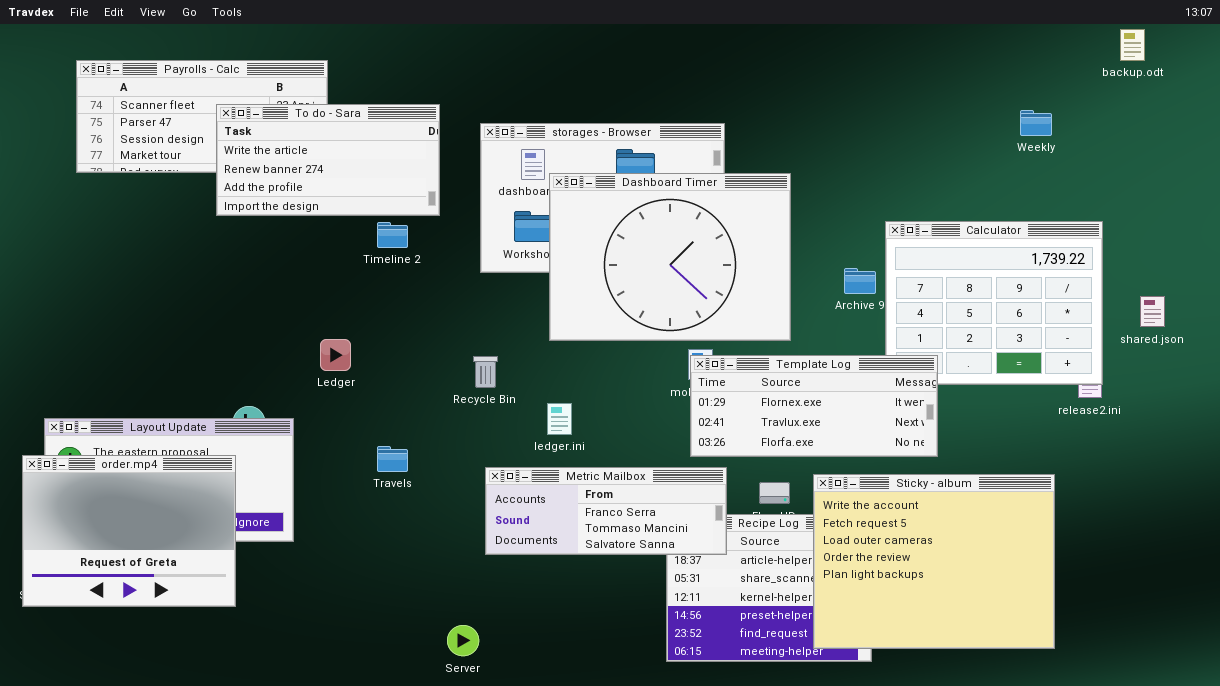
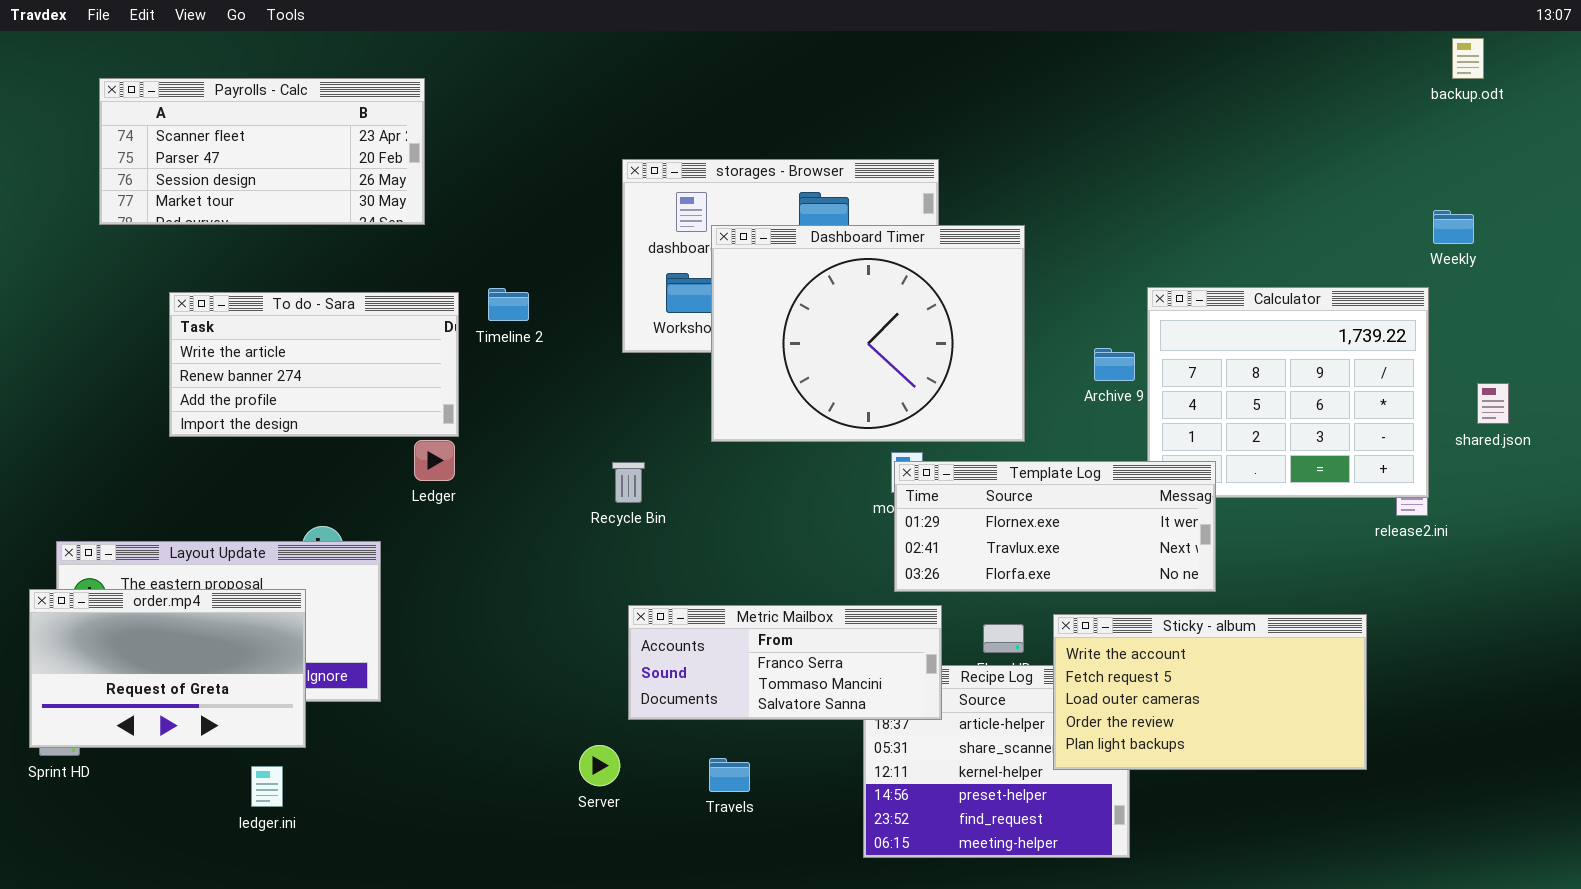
To do - Sara: [216,104,440,216] -> [169,292,459,437], moved
Weekly: [1020,110,1052,136] -> [1433,210,1474,244], moved
ledger.ini: [547,403,572,435] -> [251,766,283,807], moved
Travels: [377,446,408,472] -> [709,758,750,792], moved
order.mp4: [22,455,236,607] -> [29,589,306,748], resized
Sticky - album: [813,474,1055,649] -> [1053,614,1367,770], resized
Server: [447,625,479,656] -> [579,745,620,786], moved

